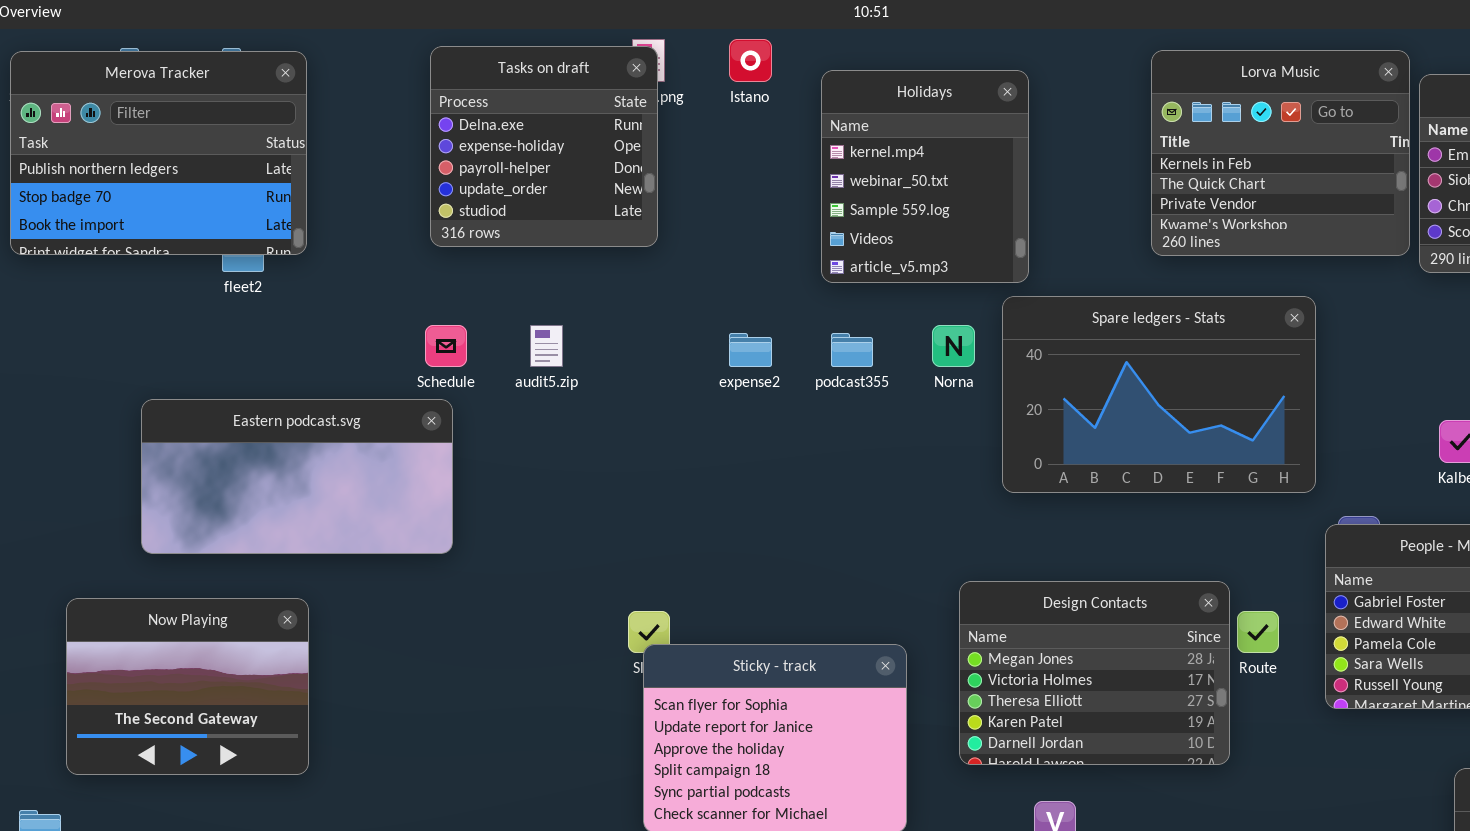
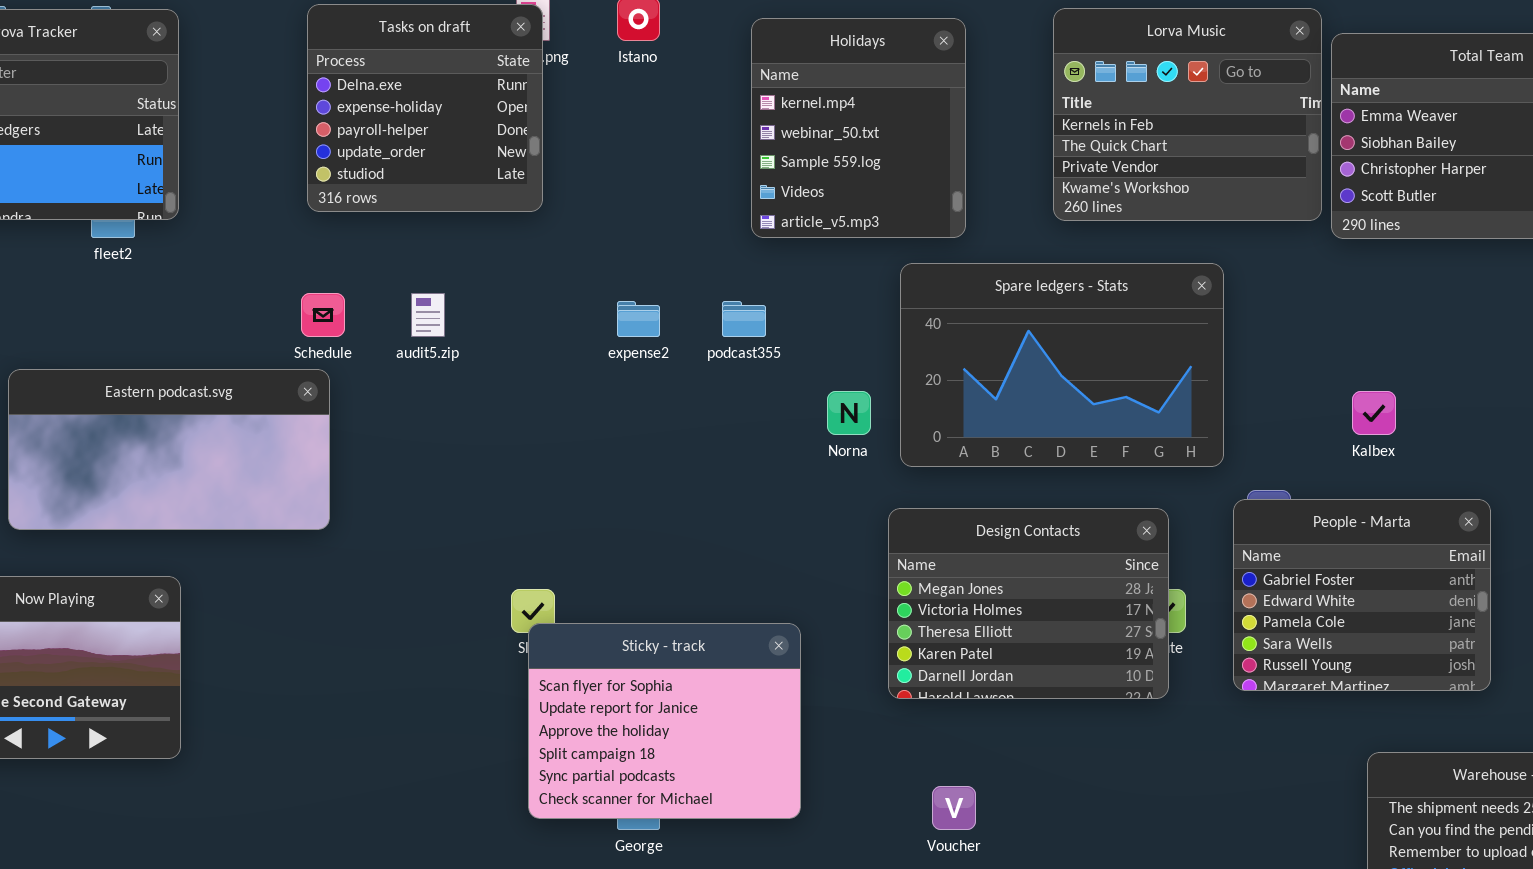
Holidays: [821,70,1029,283] -> [751,18,966,238], moved
Norna: [932,325,975,367] -> [827,391,871,435], moved
Design Contacts: [959,581,1230,765] -> [888,508,1169,699], moved

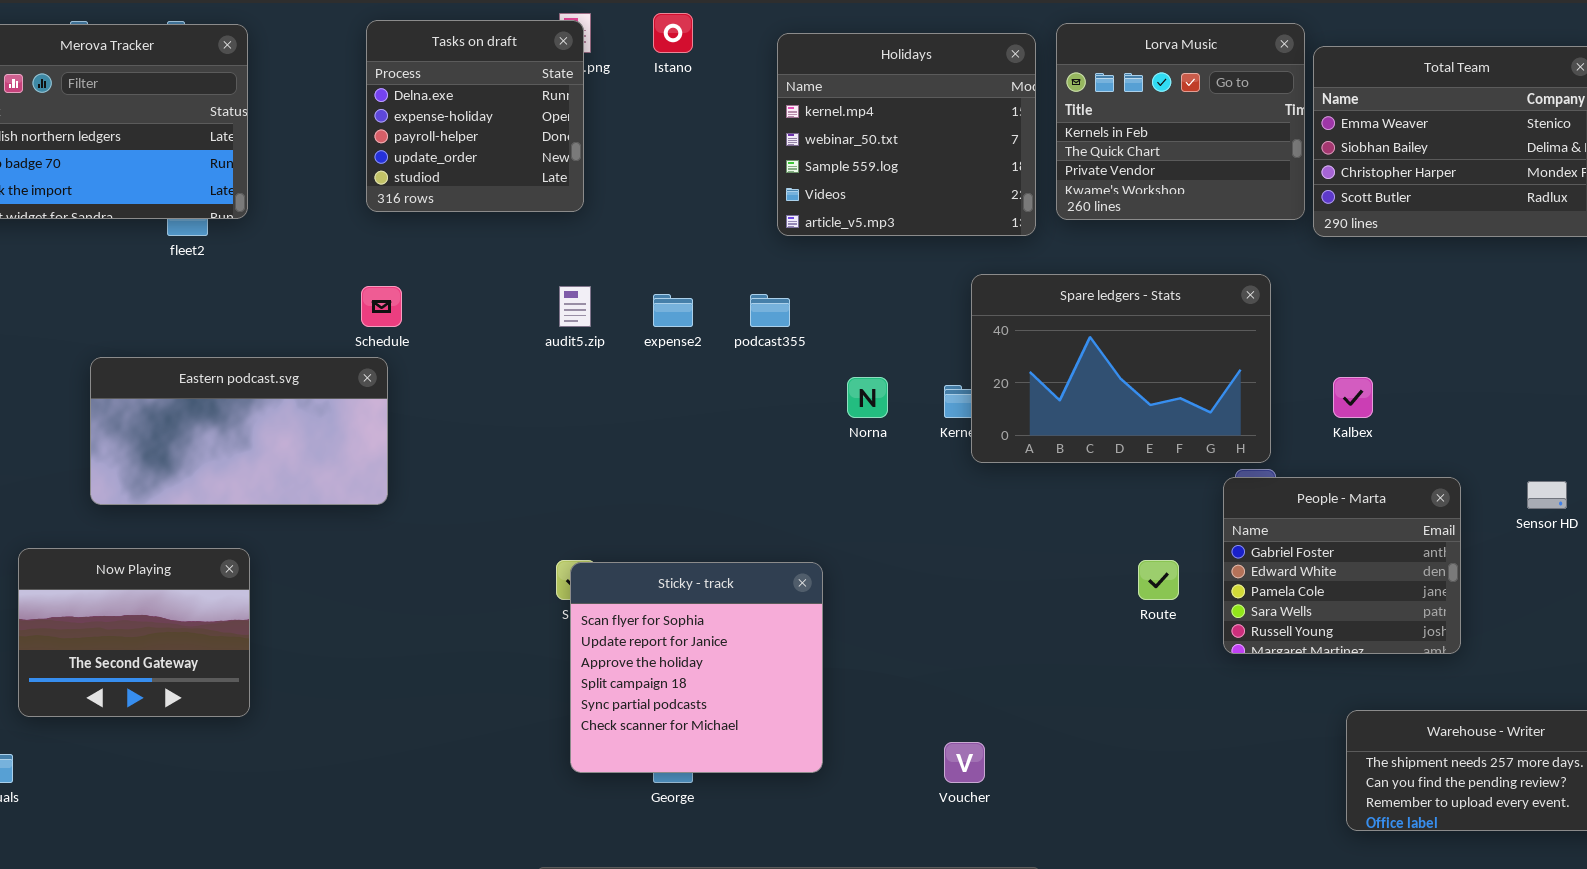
Holidays: [751,18,966,238] -> [777,33,1036,236], resized
Spare ledgers - Stats: [900,263,1224,467] -> [971,274,1271,463], moved
audit5.zip: [411,293,445,337] -> [559,286,591,327], moved
Design Contacts: [888,508,1169,699] -> none, closed
Sticky - track: [528,623,801,819] -> [570,562,823,773], resized

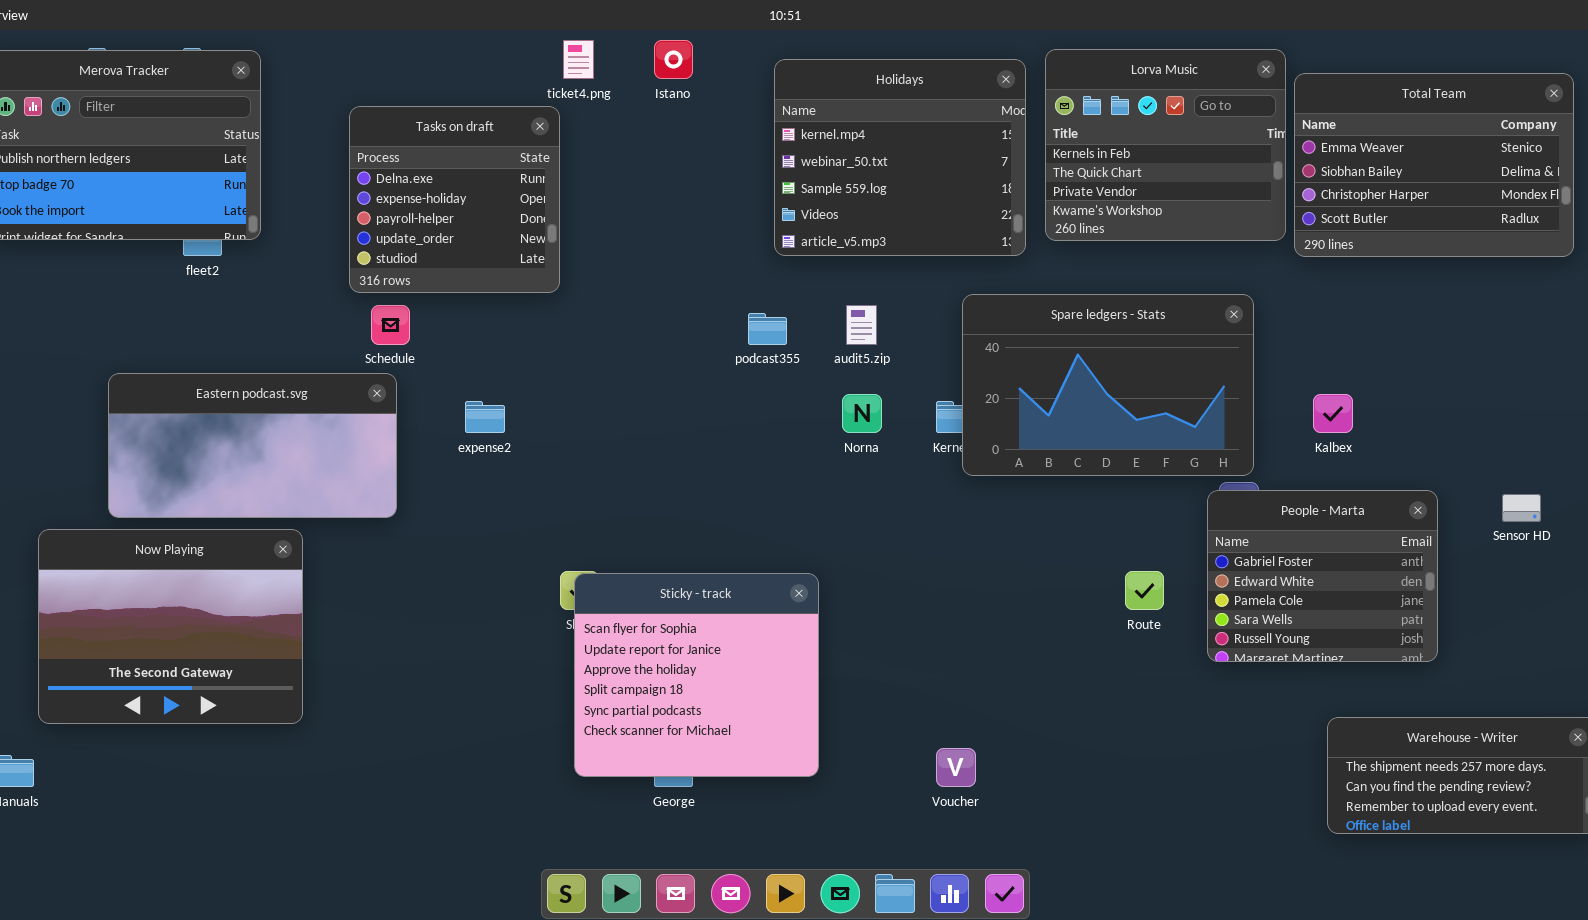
Tasks on draft: [366,20,584,212] -> [349,106,560,293], moved
audit5.zip: [559,286,591,327] -> [846,305,877,345], moved
expense2: [653,294,693,327] -> [465,401,505,433], moved
Now Playing: [18,548,250,717] -> [38,529,303,724], resized

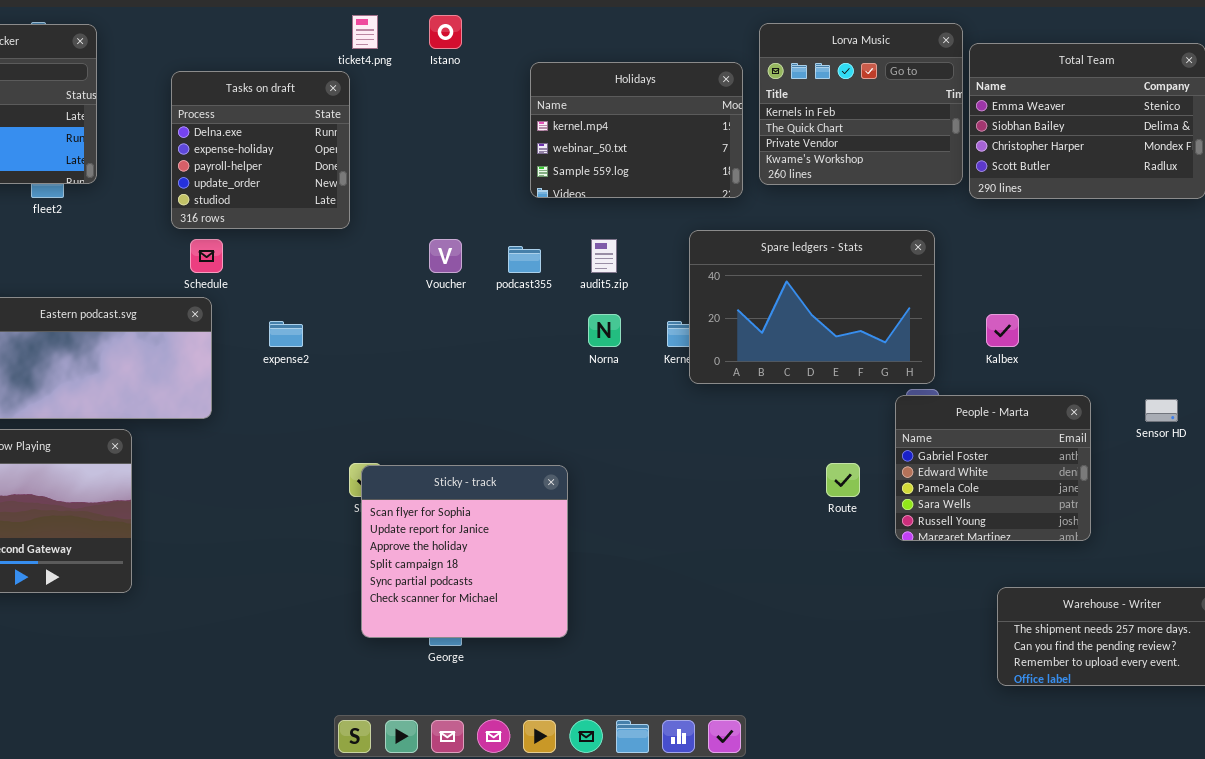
Holidays: [774,59,1026,256] -> [530,62,743,198], resized
Voucher: [936,748,976,787] -> [429,239,462,273], moved

